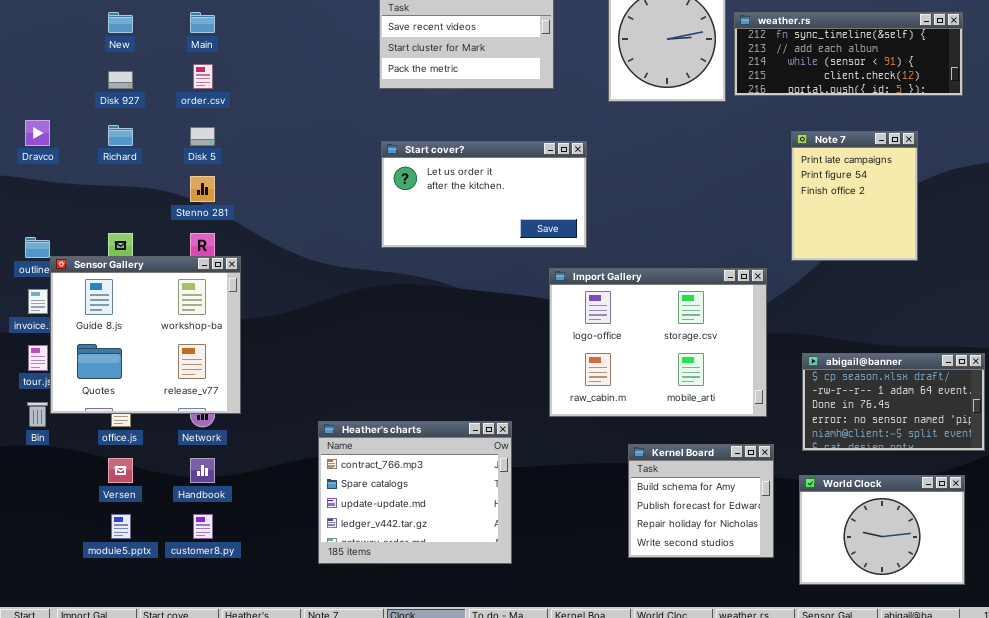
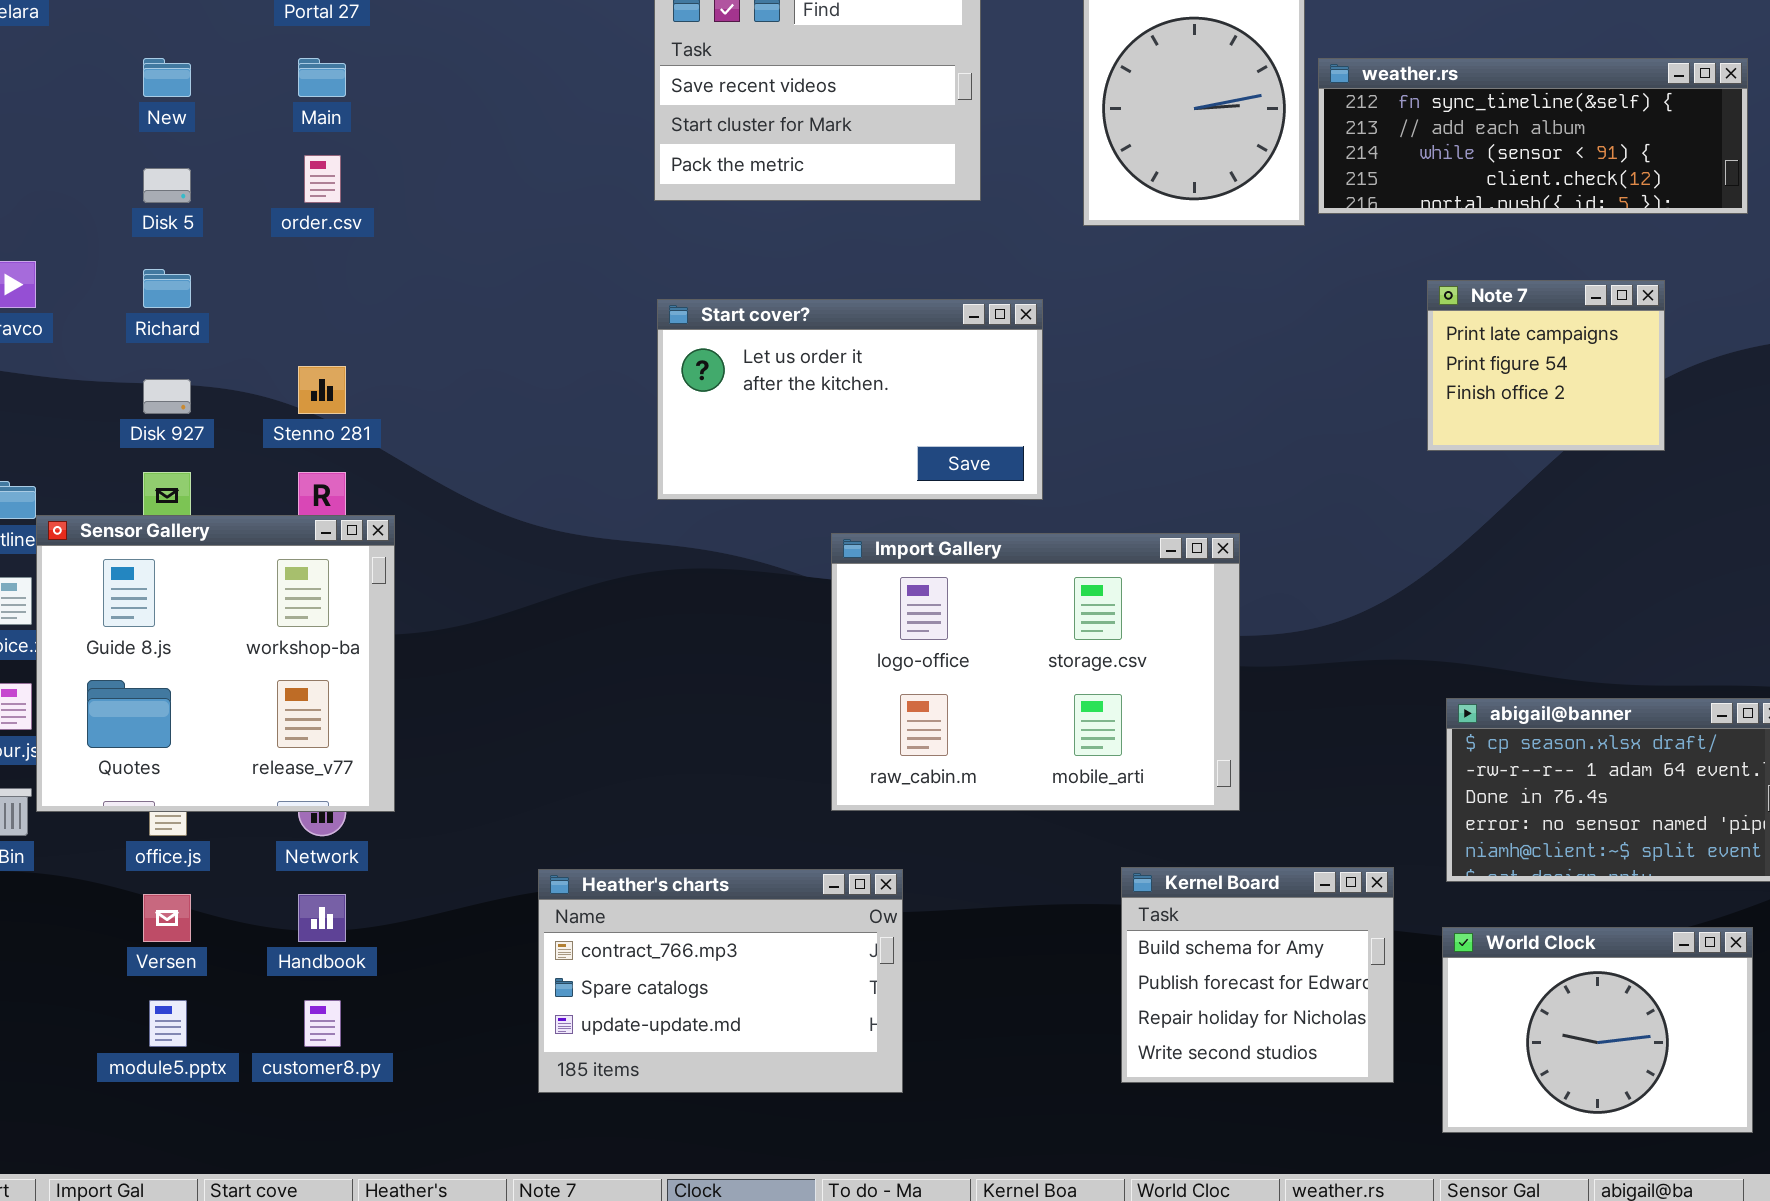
Disk 927: [108,71,133,89] -> [143,379,191,414], moved
Disk 5: [190,127,215,146] -> [143,168,191,203], moved
Note 7: [791,131,918,261] -> [1427,280,1665,451], resized
Import Gallery: [549,268,767,417] -> [831,533,1240,811], moved
Heather's charts: [318,421,512,564] -> [538,869,903,1093], resized

